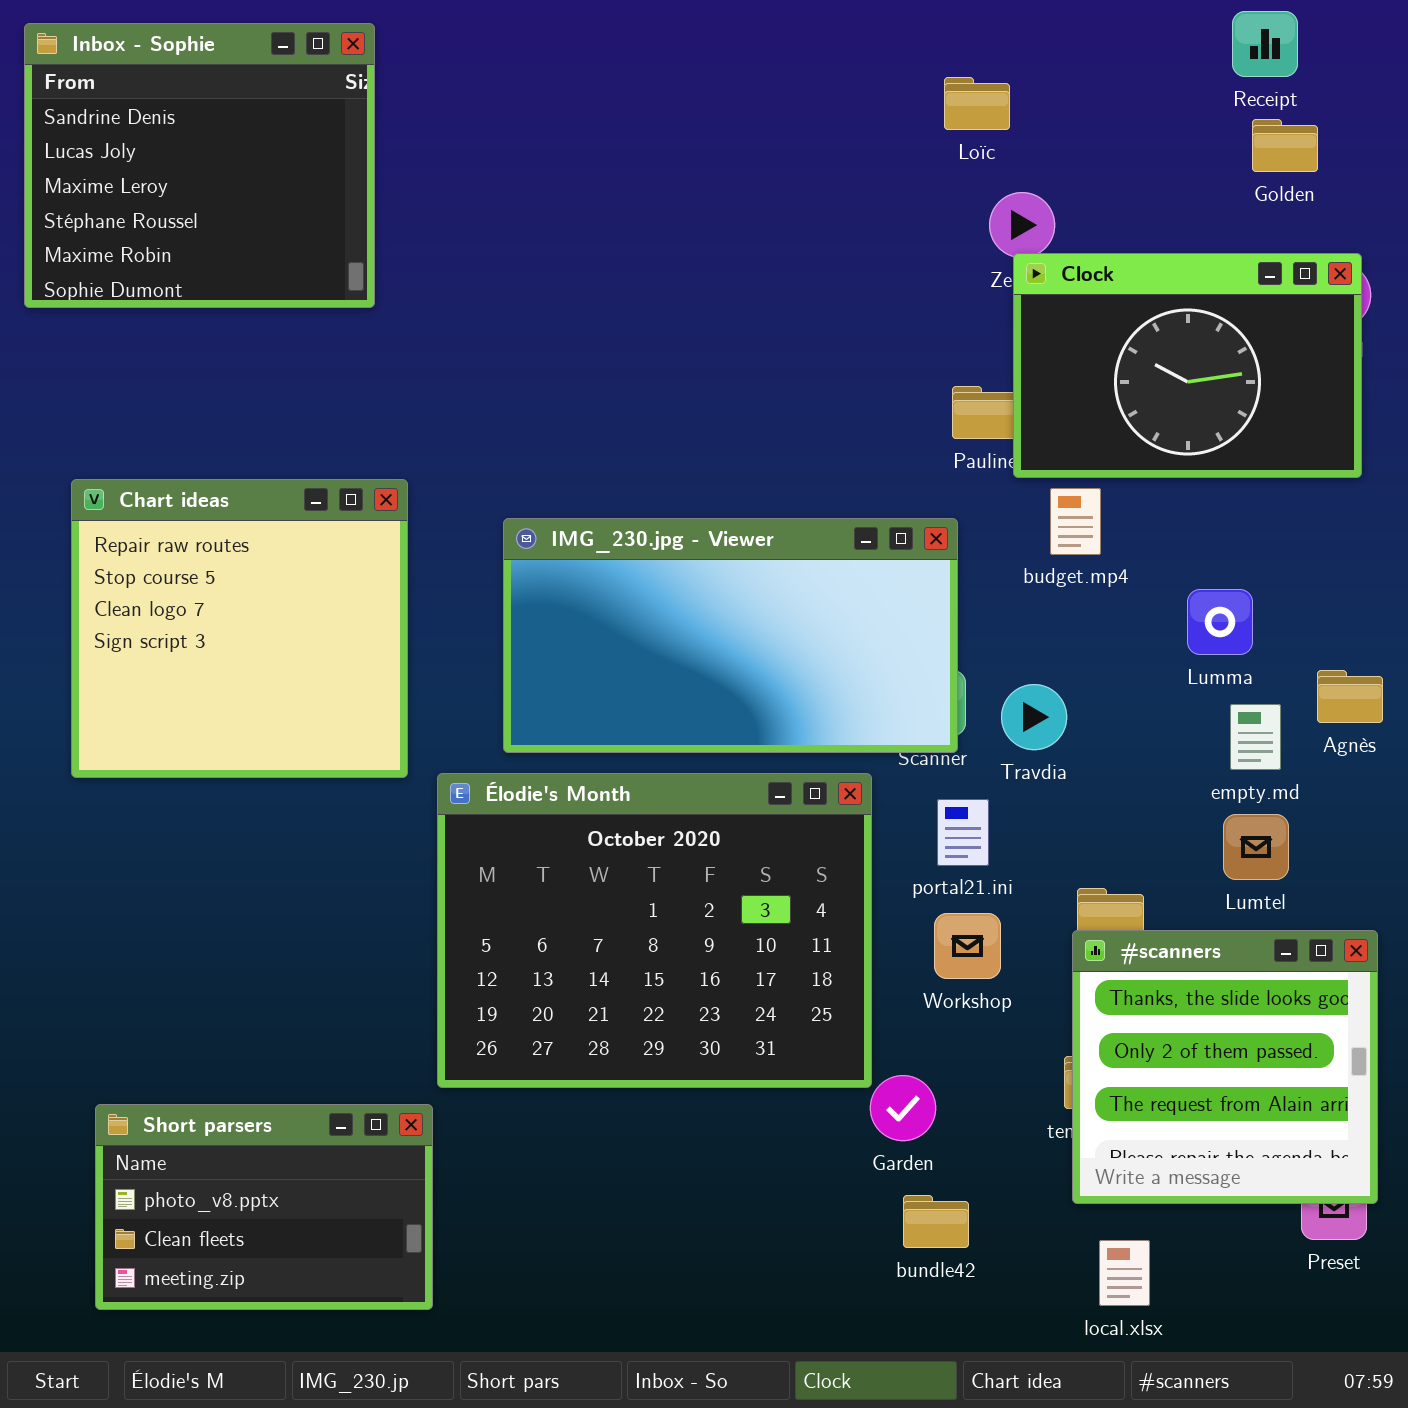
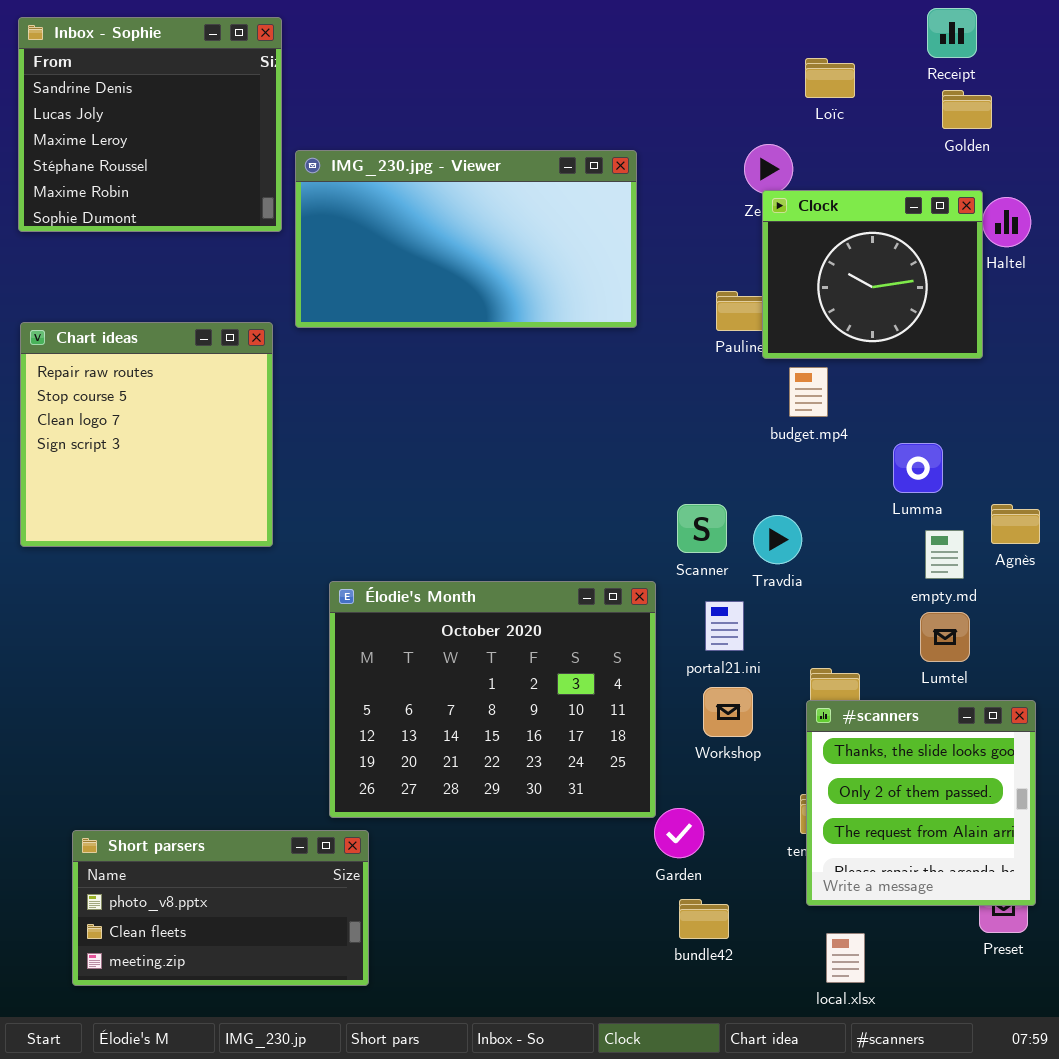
Loïc: [944,77,1010,130] -> [805,58,855,98], moved
Clock: [1013,253,1362,478] -> [762,190,983,359], resized
Chart ideas: [71,479,408,778] -> [20,322,273,547], moved
IMG_230.jpg - Viewer: [503,518,958,753] -> [295,150,637,328], moved
Short parsers: [95,1104,433,1310] -> [72,830,369,986], resized

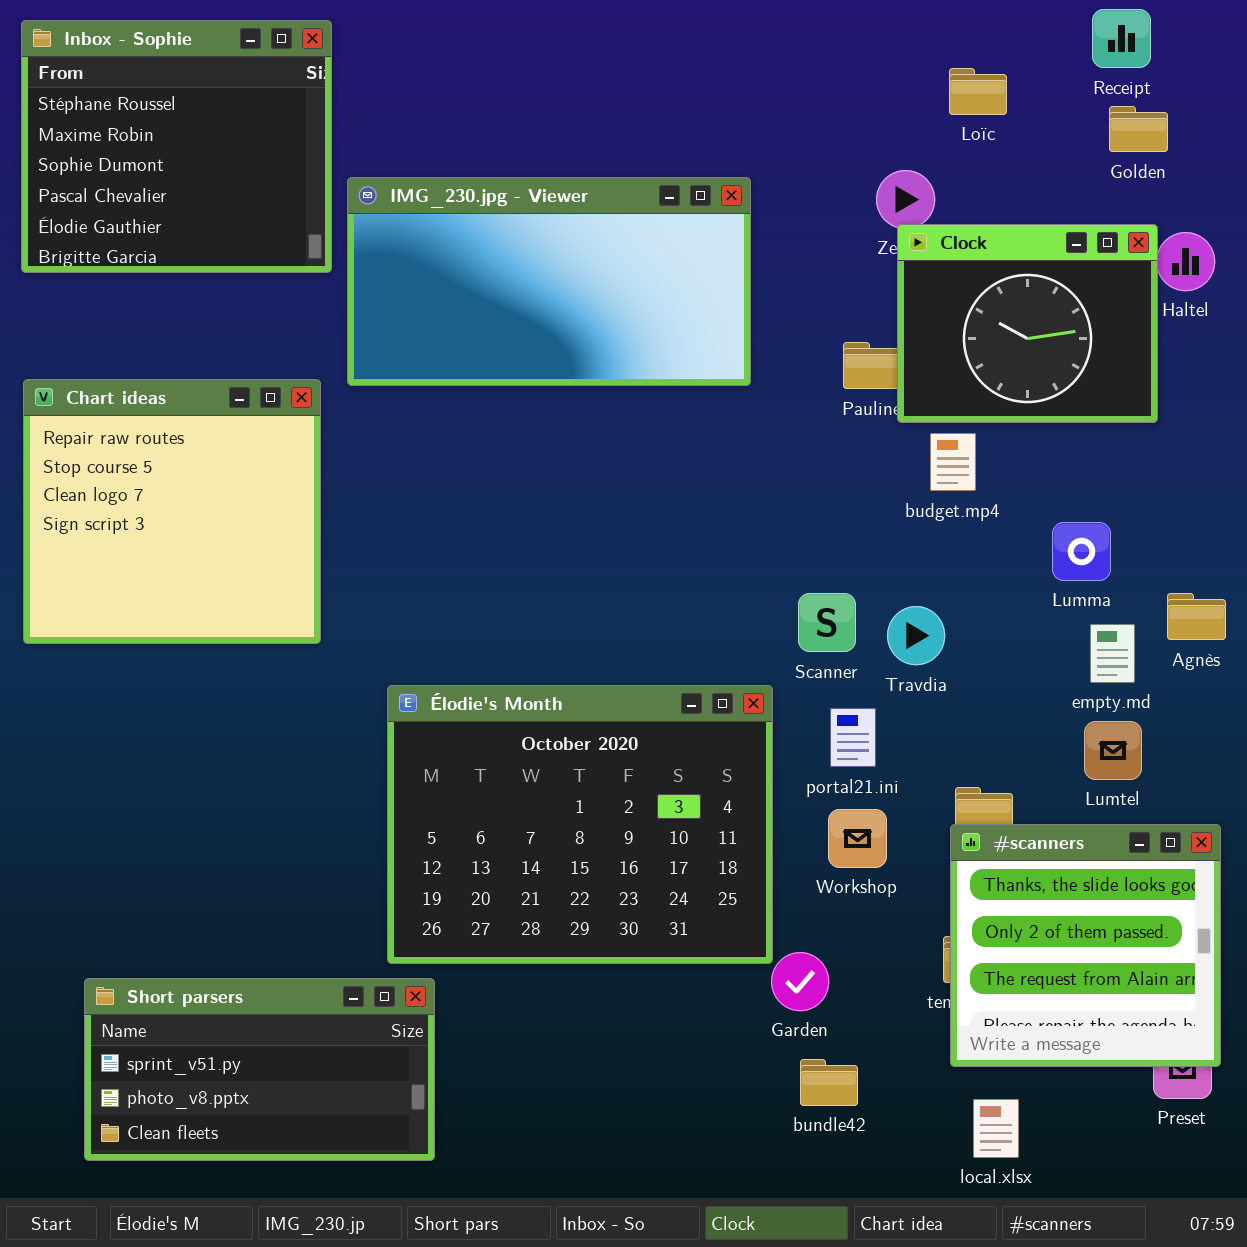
Inbox - Sophie: [18,17,282,232] -> [21,20,332,273], scrolled down 3 rows
Short parsers: [72,830,369,986] -> [84,978,435,1161], scrolled up 1 row

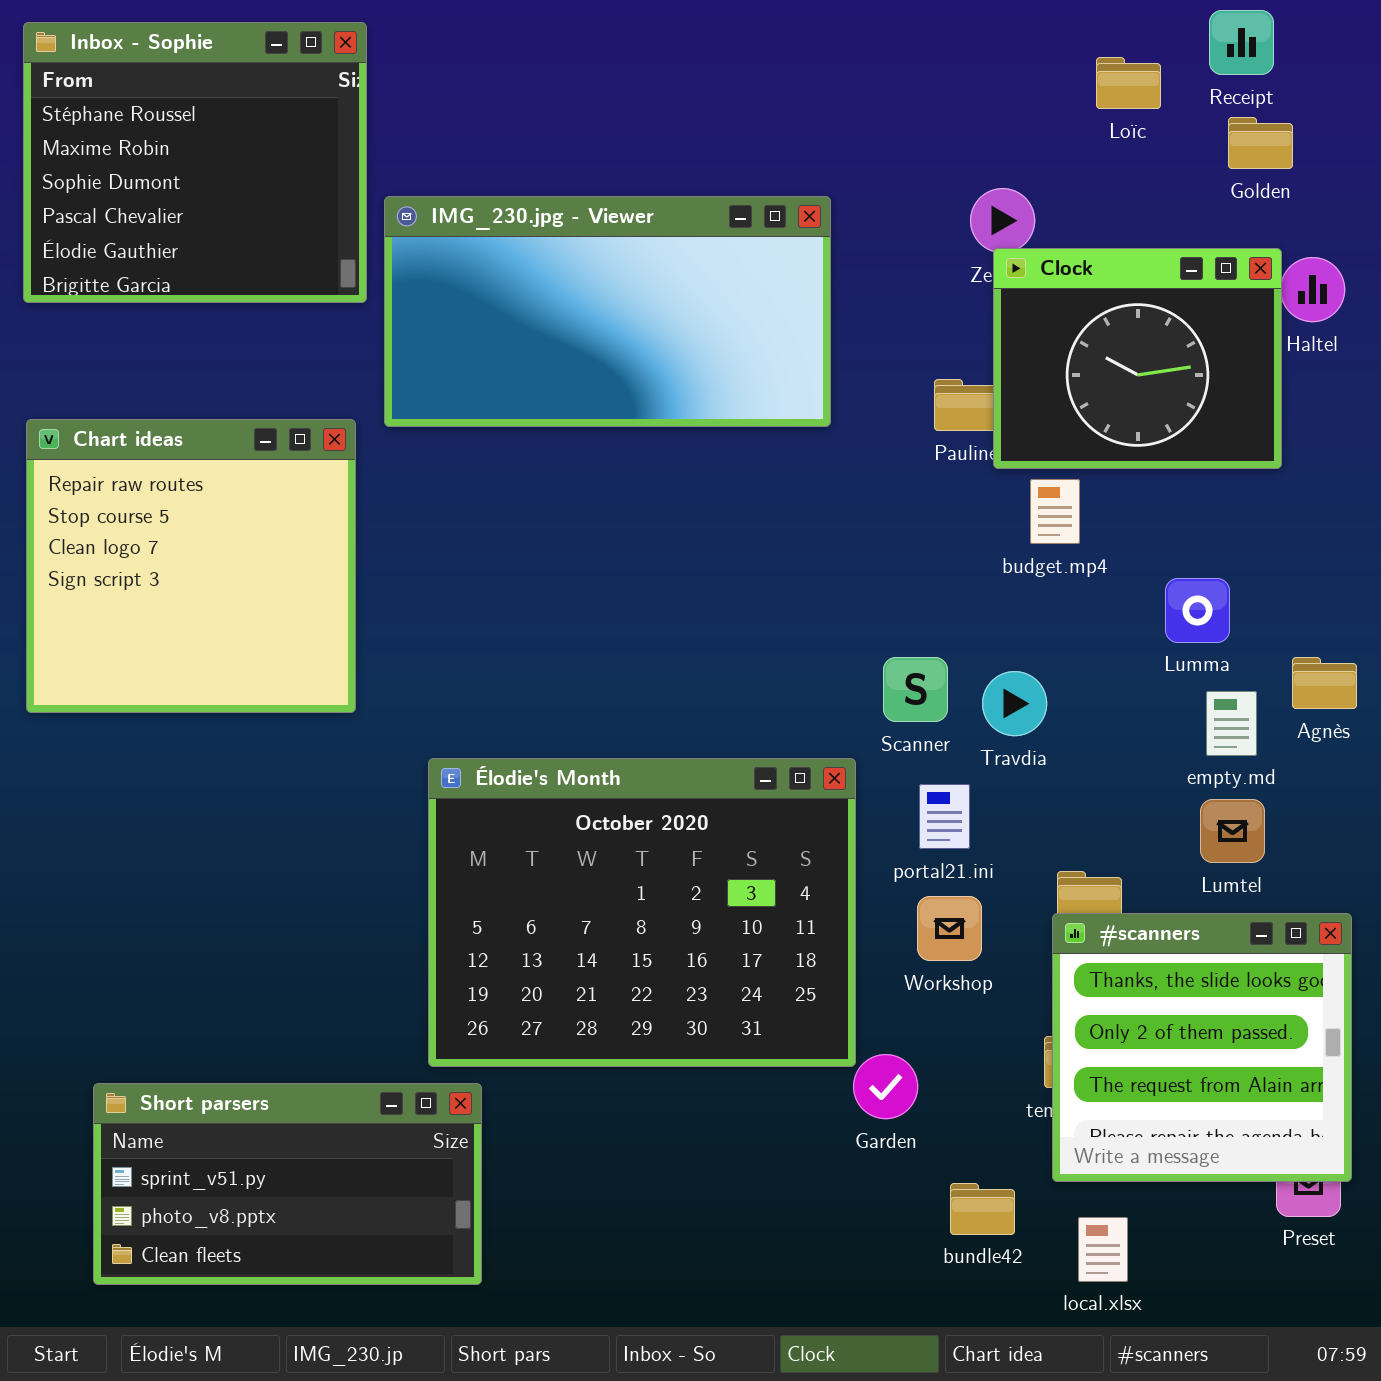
Loïc: [949,68,1007,115] -> [1096,57,1161,109], moved
bundle42: [800,1059,858,1106] -> [950,1183,1015,1235], moved

